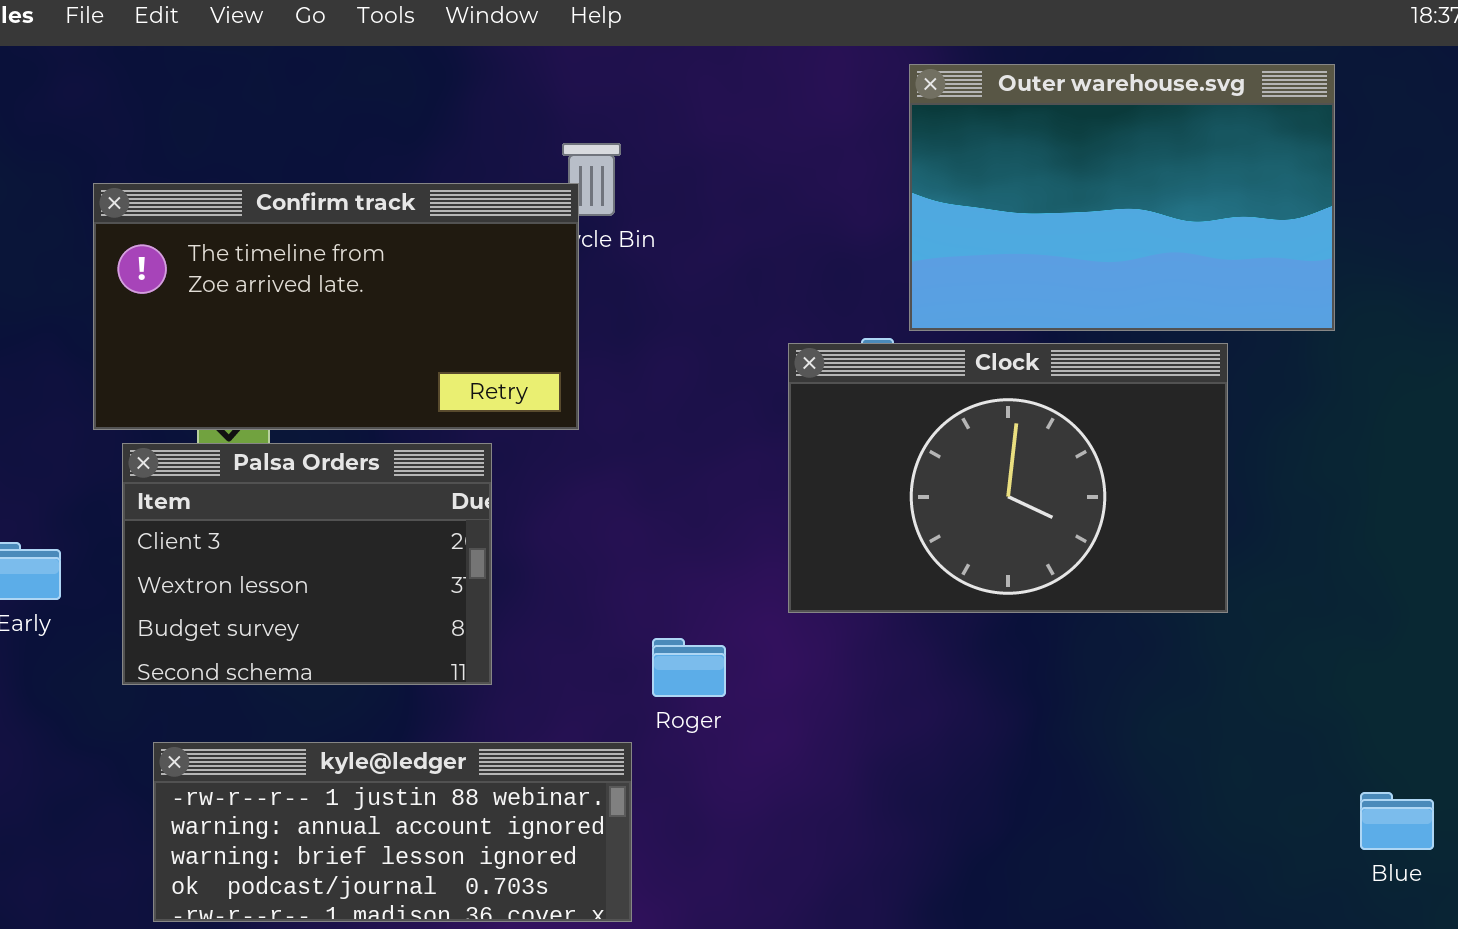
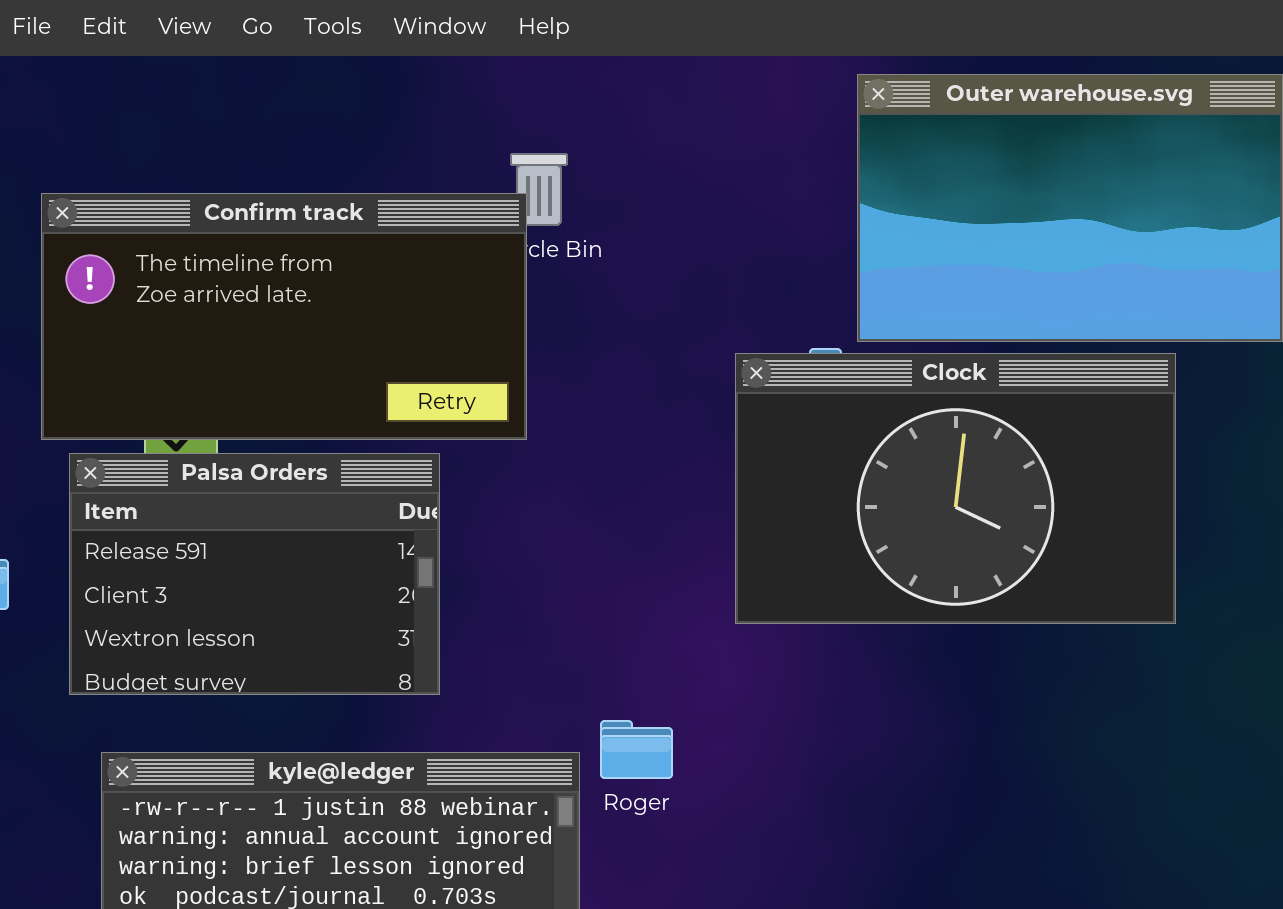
Palsa Orders: [122,443,492,685] -> [69,453,440,695], scrolled up 1 row
Roger: [652,638,726,697] -> [600,720,673,779], moved

